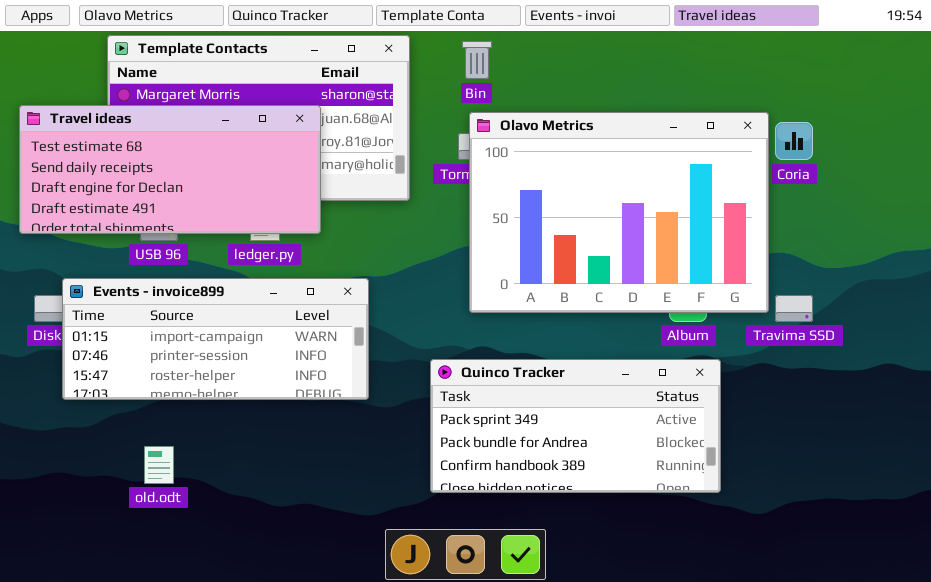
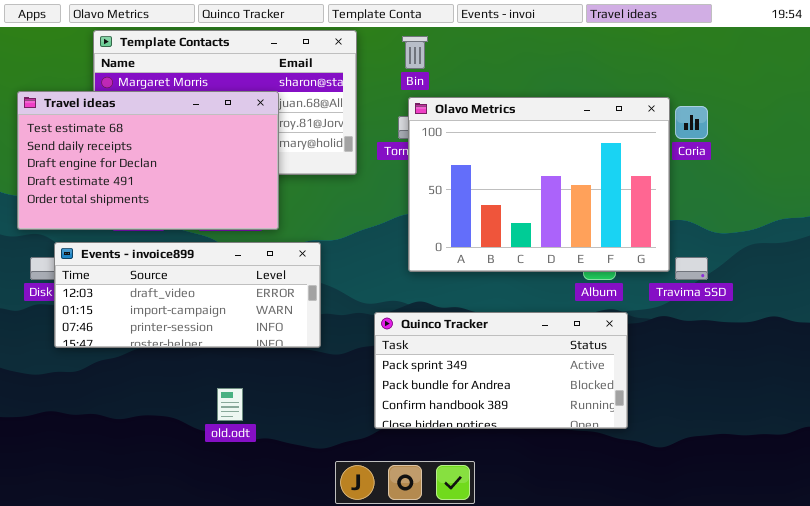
Travel ideas: [19,105,321,234] -> [17,91,279,230], resized
Events - invoice899: [62,278,369,400] -> [54,242,321,348], scrolled up 1 row
old.odt: [144,446,174,484] -> [217,388,243,421], moved

